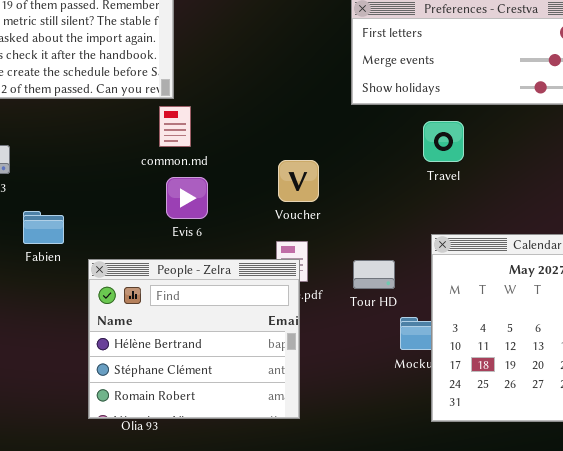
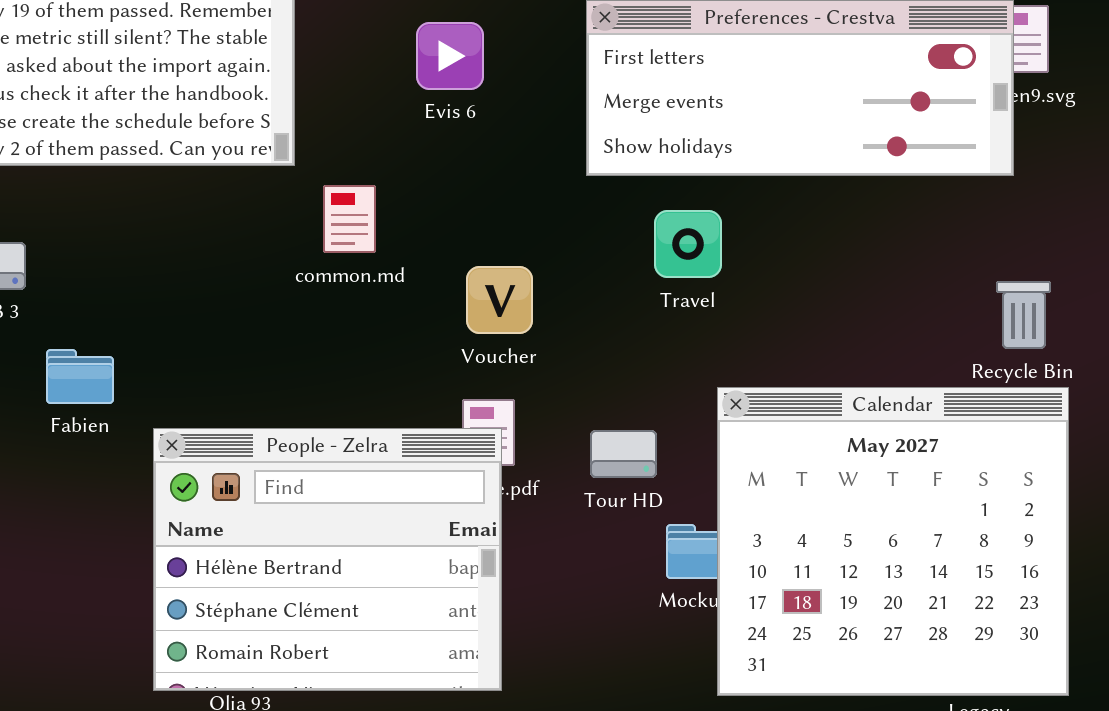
common.md: [159,106,191,147] -> [323,185,376,253], moved
Travel: [423,121,464,162] -> [654,210,722,278], moved
Evis 6: [166,177,208,219] -> [416,22,484,90], moved

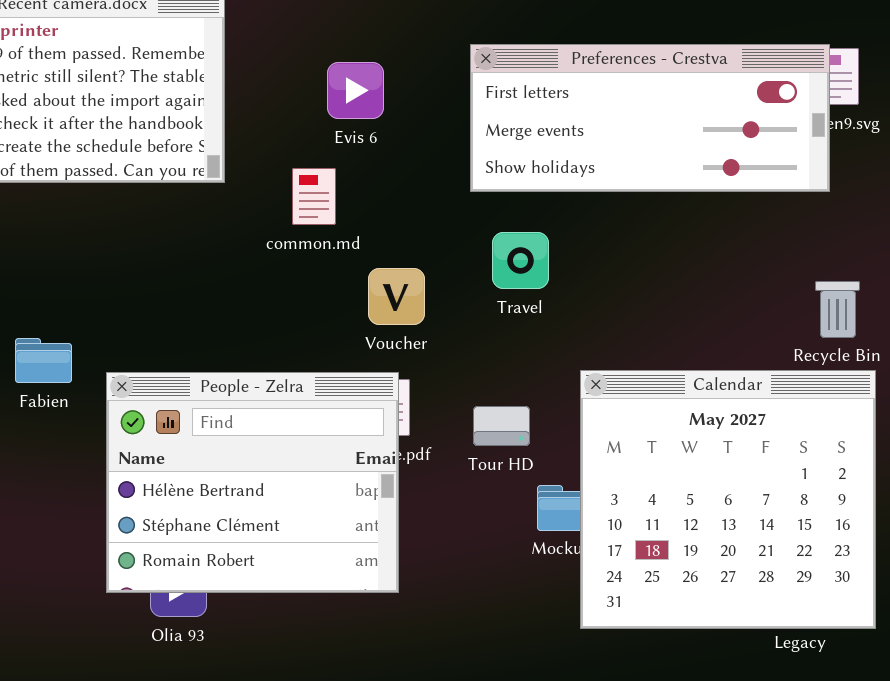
common.md: [323,185,376,253] -> [292,168,336,225], moved
Travel: [654,210,722,278] -> [492,232,549,289], moved
People - Zelra: [153,428,502,691] -> [106,372,399,593], moved

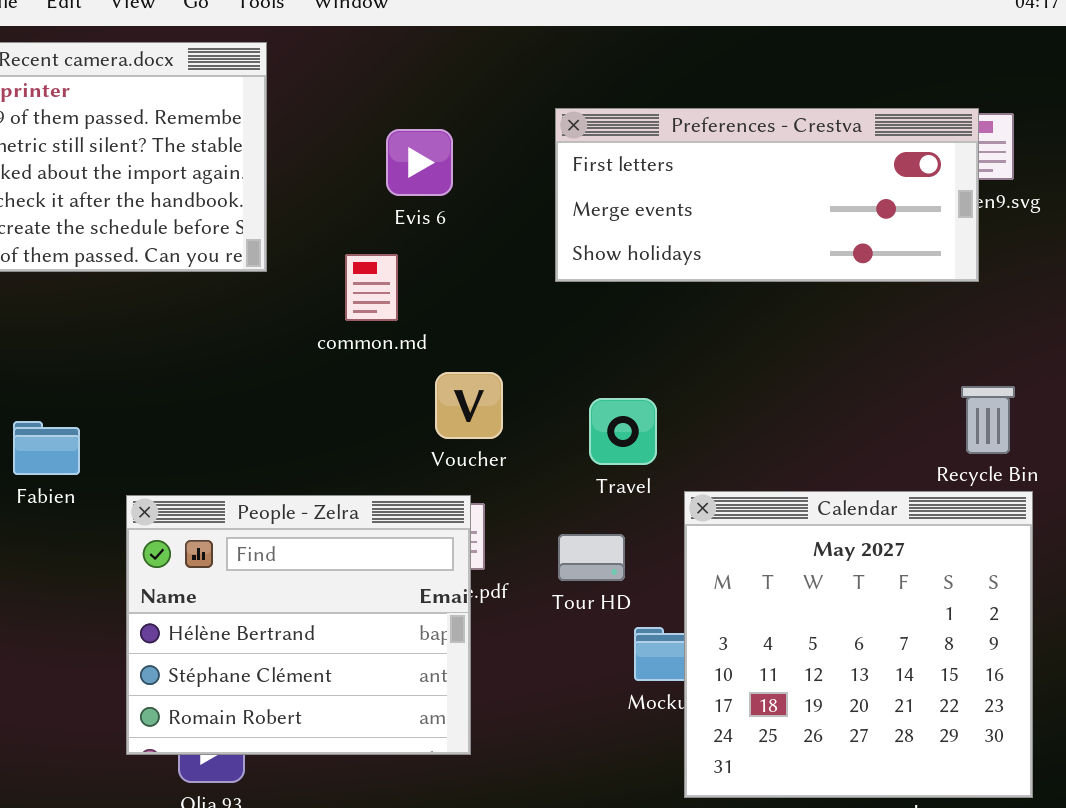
Travel: [492,232,549,289] -> [589,398,657,465], moved
Fabien: [15,338,72,383] -> [13,421,80,475], moved

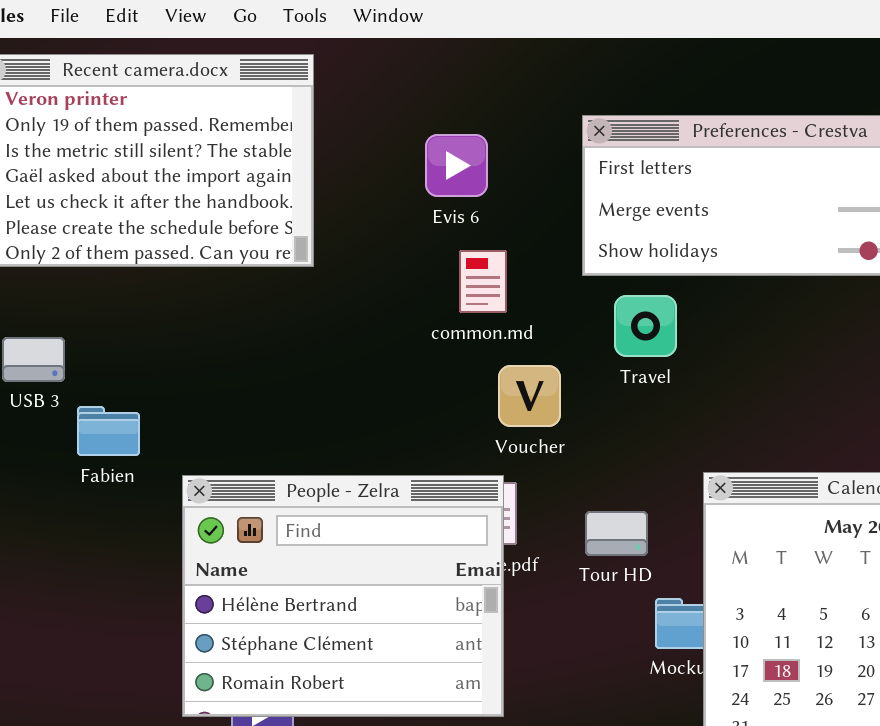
common.md: [345,254,398,321] -> [459,250,507,313], moved
Voucher: [435,372,503,439] -> [498,365,561,427], moved
Travel: [589,398,657,465] -> [614,295,677,357], moved

